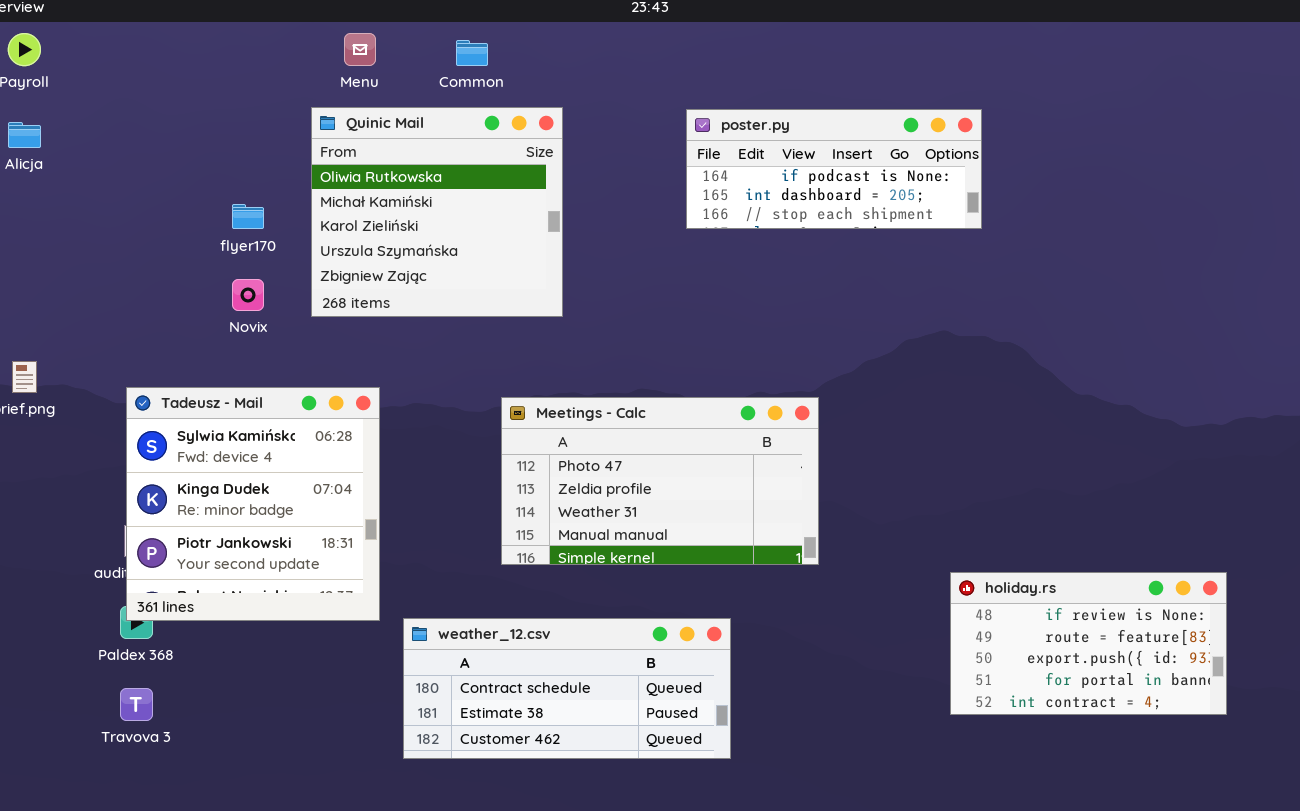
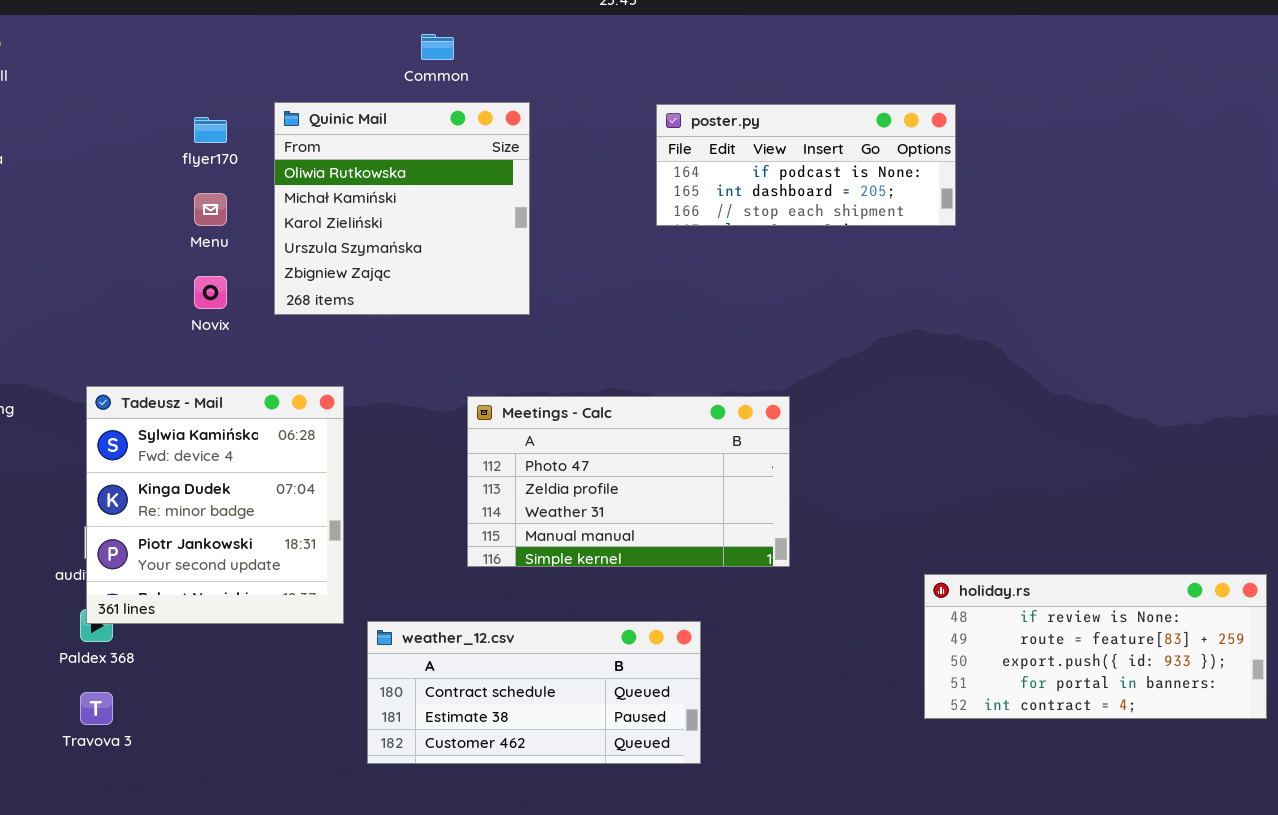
Menu: [344,33,376,66] -> [194,193,227,226], moved
flyer170: [232,204,264,229] -> [194,117,227,143], moved
holiday.rs: [950,572,1227,715] -> [924,574,1267,719], resized

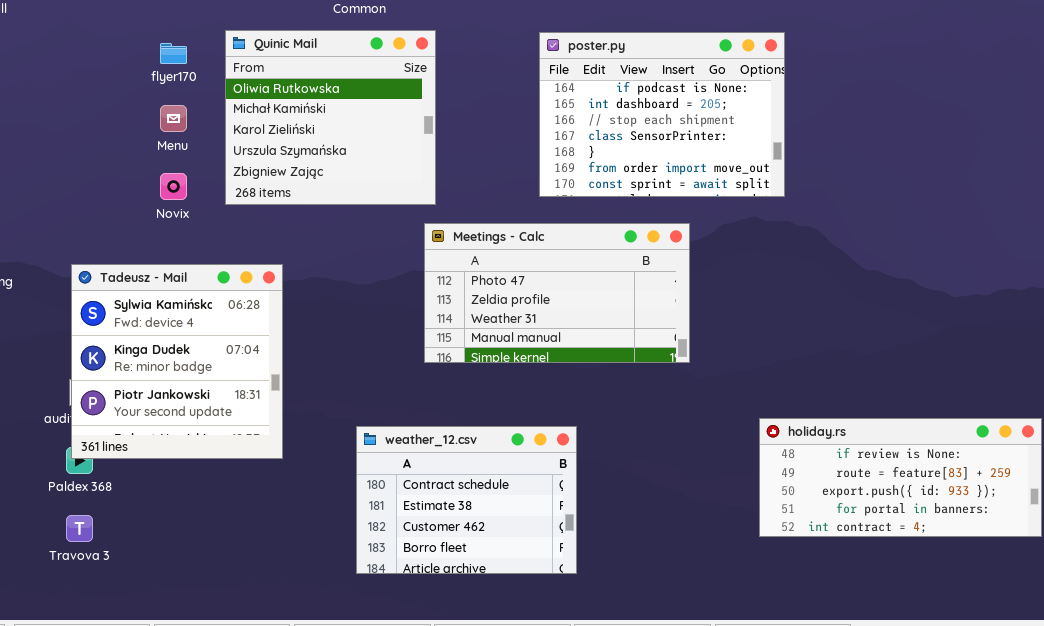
poster.py: [656,104,956,226] -> [539,32,785,197], resized
Meetings - Calc: [467,396,790,567] -> [424,223,690,363], moved
weather_12.csv: [367,621,701,764] -> [356,426,577,574], resized

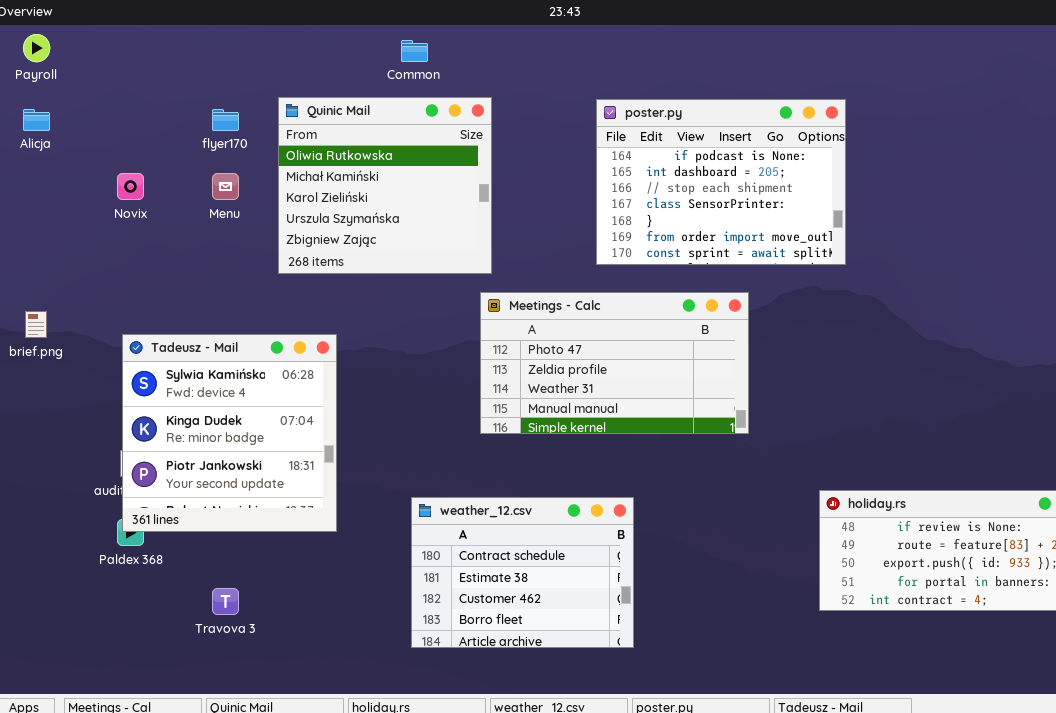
Novix: [160,173,187,200] -> [117,173,144,200], moved
Travova 3: [66,515,93,542] -> [212,588,239,615], moved

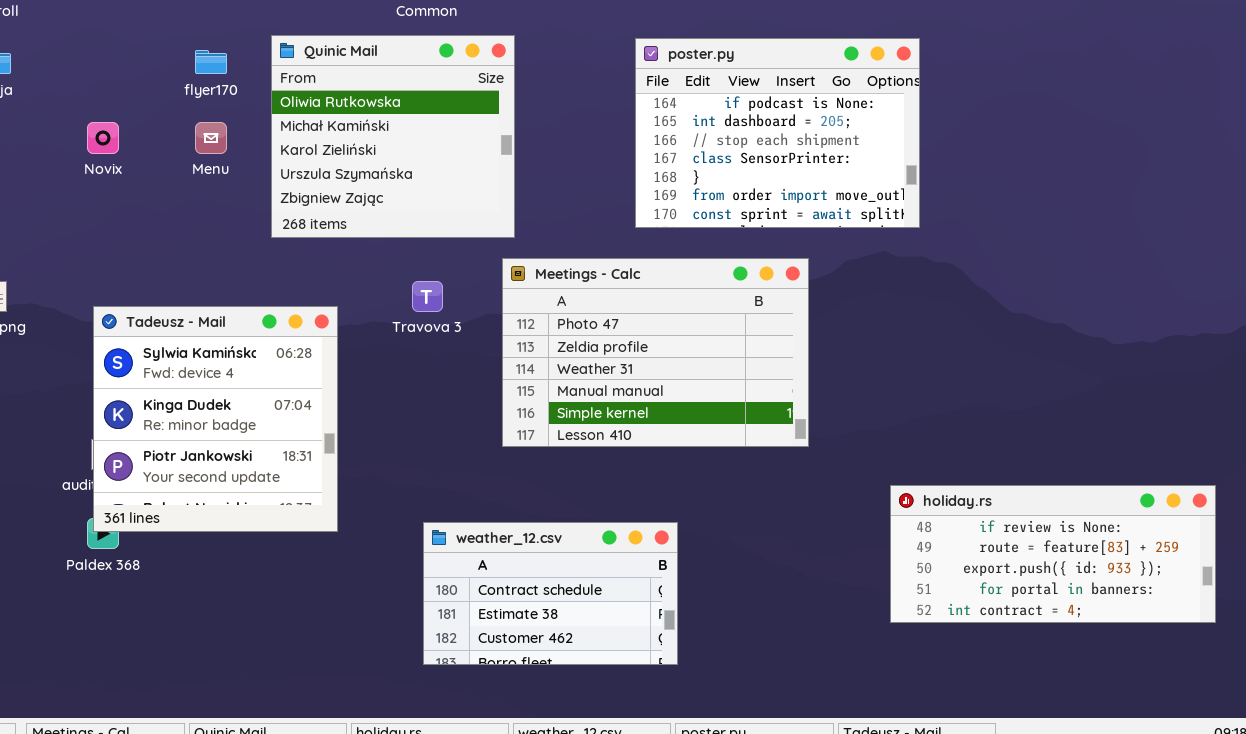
Meetings - Calc: [480,292,749,434] -> [502,258,809,447], resized
weather_12.csv: [411,497,634,648] -> [423,522,678,665], resized
Travova 3: [212,588,239,615] -> [412,281,443,312], moved

